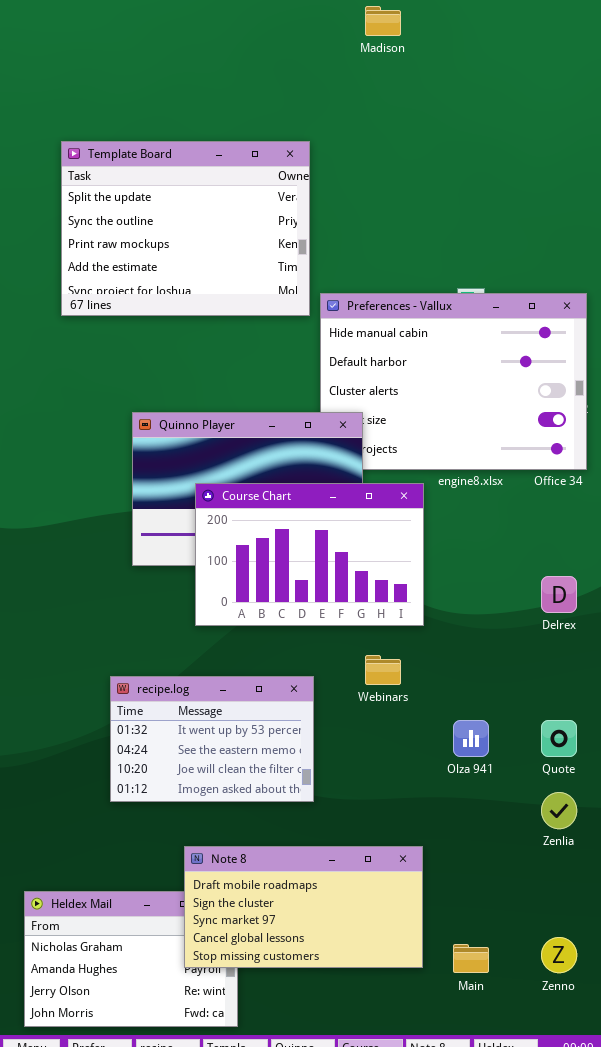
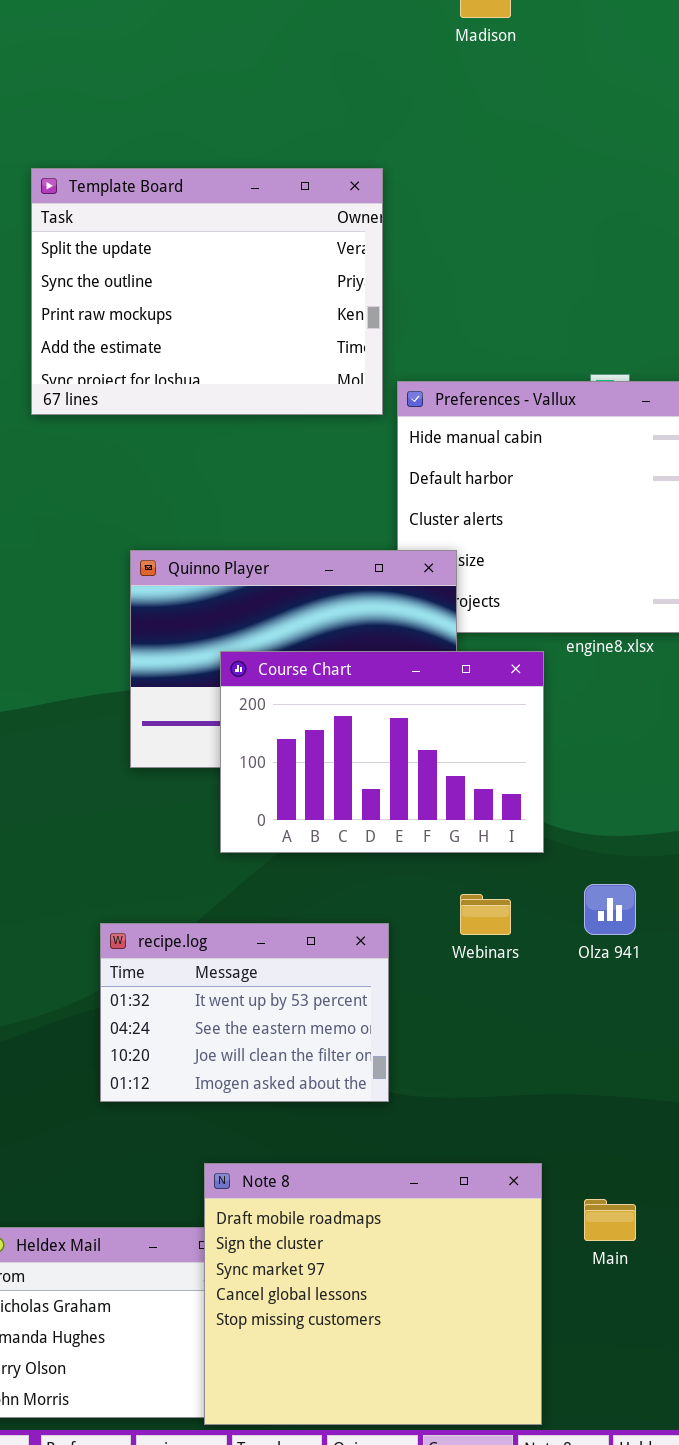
Olza 941: [453,720,489,757] -> [584,884,636,935], moved
Note 8: [184,846,423,968] -> [204,1163,542,1425], resized
Main: [453,944,489,973] -> [584,1199,636,1241], moved

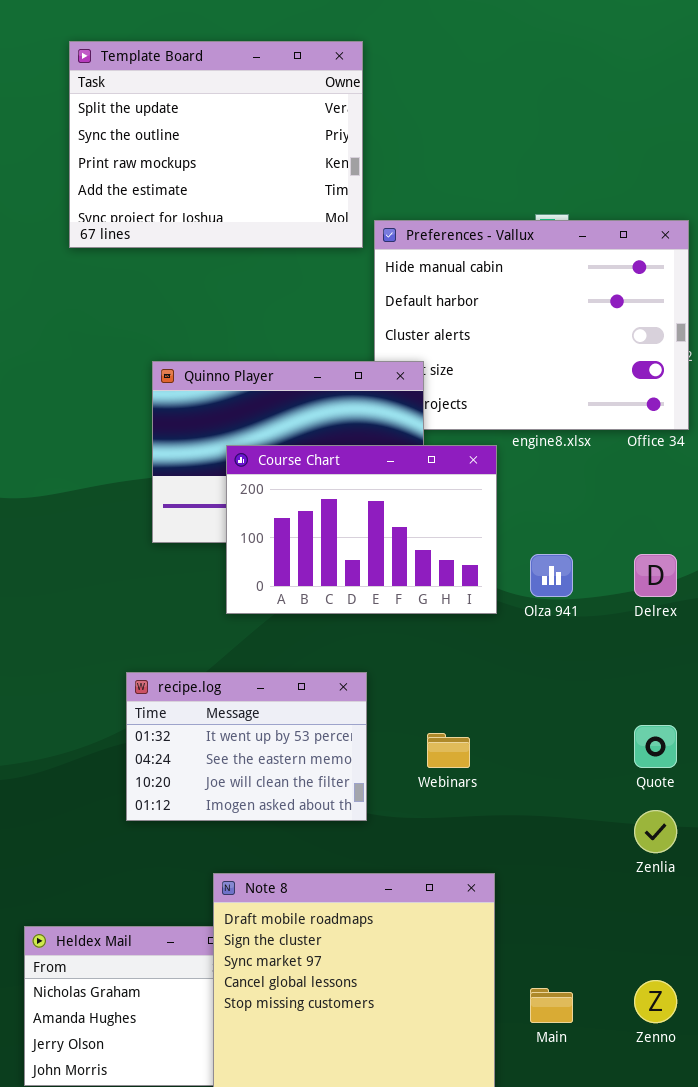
Olza 941: [584,884,636,935] -> [530,554,573,597], moved
Webinars: [460,894,511,935] -> [427,733,470,768], moved
Main: [584,1199,636,1241] -> [530,988,573,1023], moved

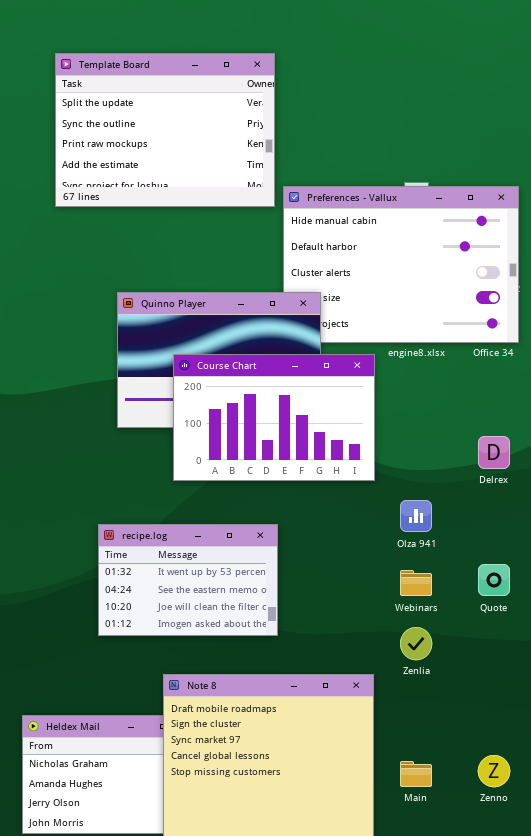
Olza 941: [530,554,573,597] -> [400,500,432,532], moved
Webinars: [427,733,470,768] -> [400,570,432,596], moved
Zenlia: [634,810,677,853] -> [400,627,432,660], moved

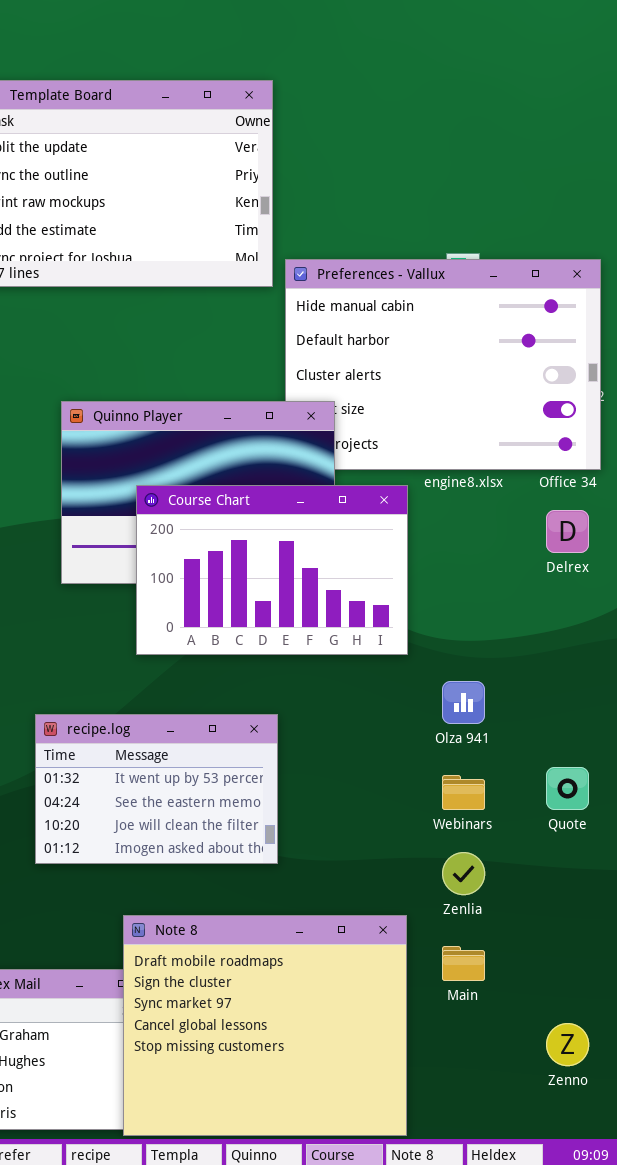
Delrex: [478,436,510,469] -> [546,510,589,553], moved
Main: [400,761,432,787] -> [442,946,485,981], moved

